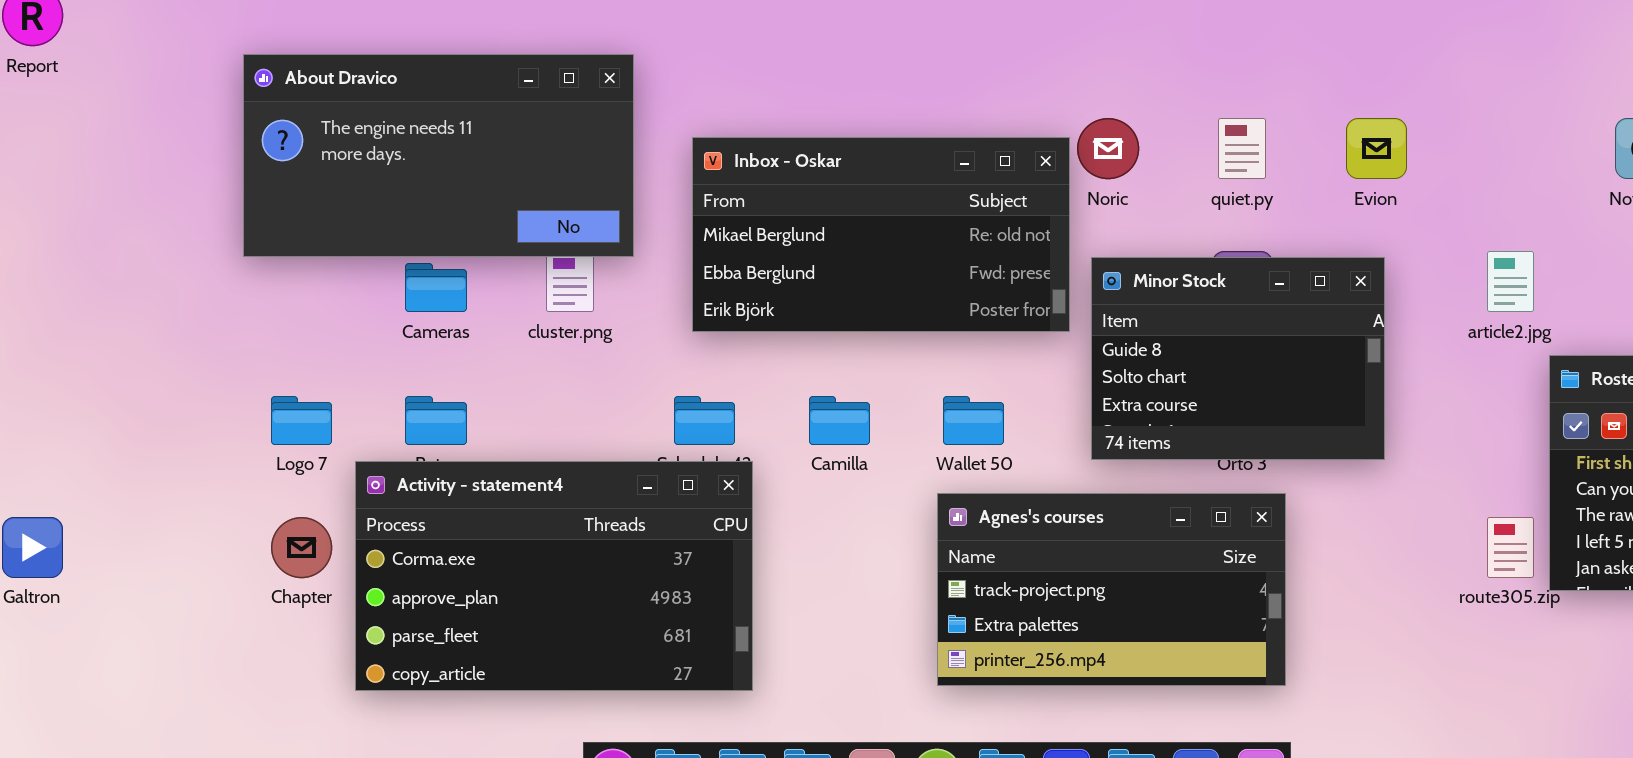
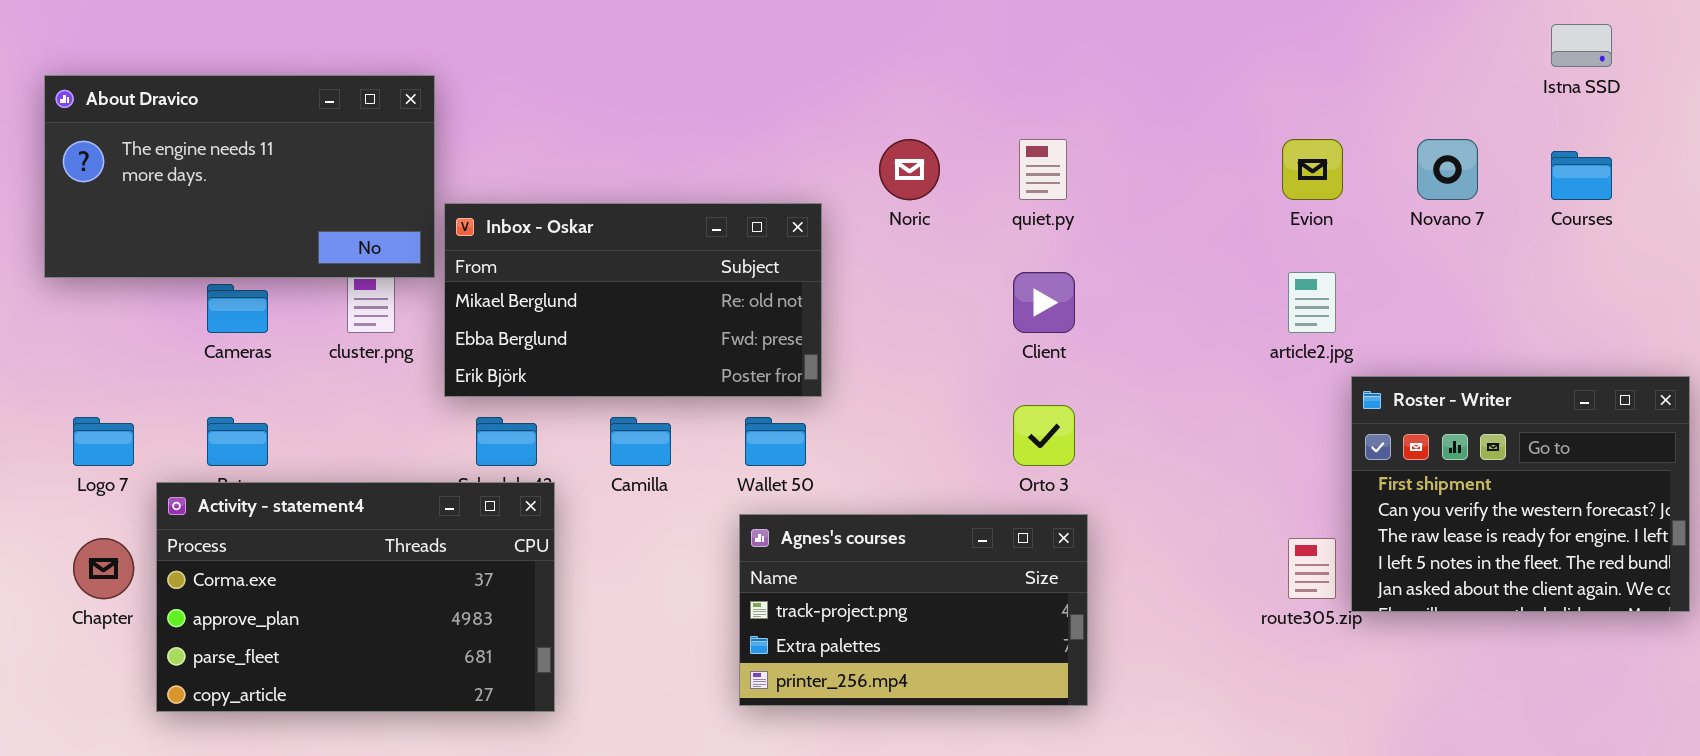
Evion: [1346,118,1407,179] -> [1282,139,1343,200], moved
Inbox - Oskar: [692,137,1070,332] -> [444,203,822,397], moved
Minor Stock: [1091,257,1385,460] -> none, closed

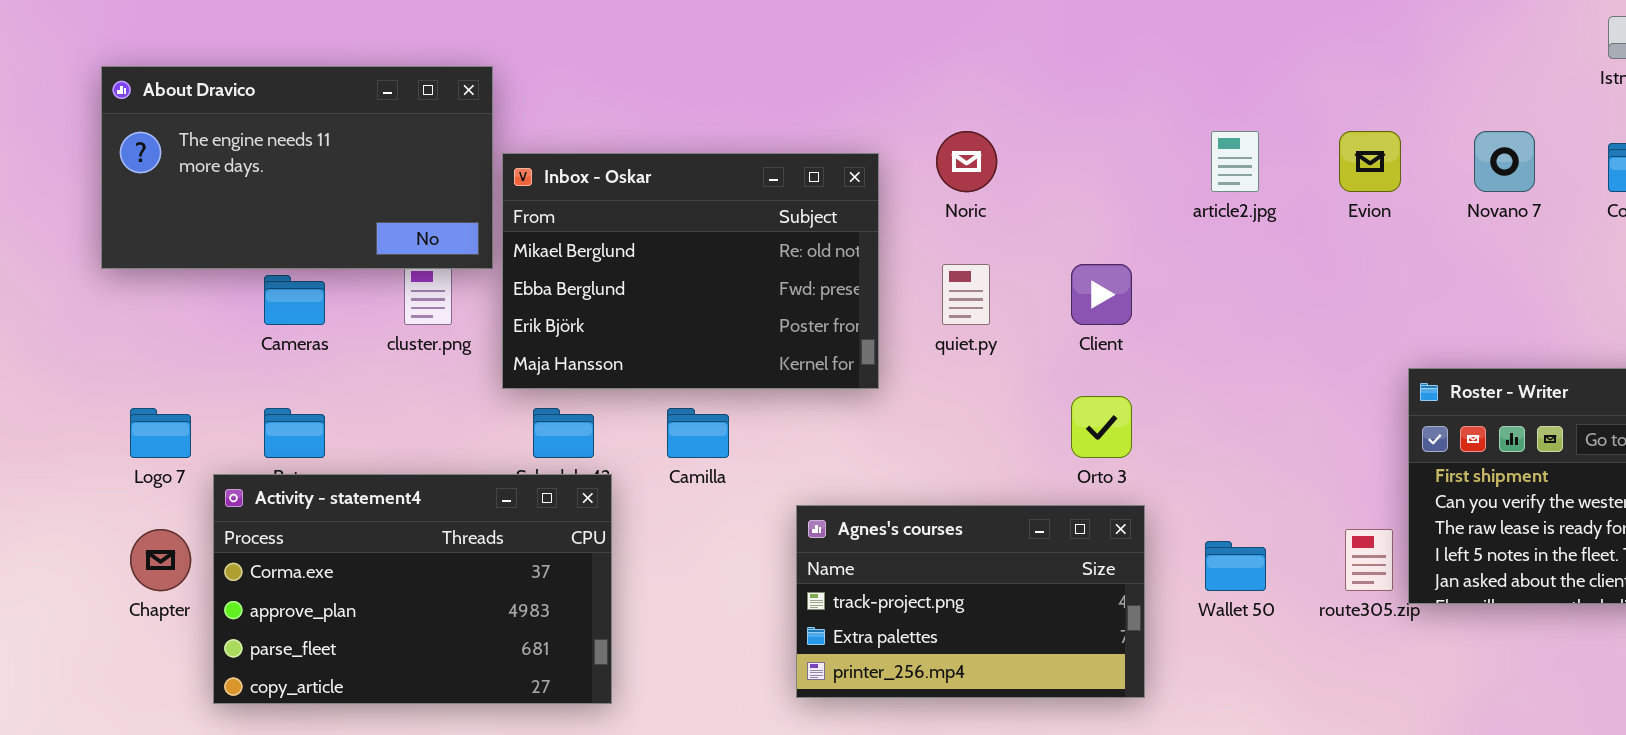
quiet.py: [1019,139,1067,200] -> [942,264,990,325], moved
Inbox - Oskar: [444,203,822,397] -> [502,153,879,389], resized
article2.jpg: [1288,272,1336,333] -> [1211,131,1259,192], moved
Wallet 50: [745,417,806,466] -> [1205,541,1266,591], moved

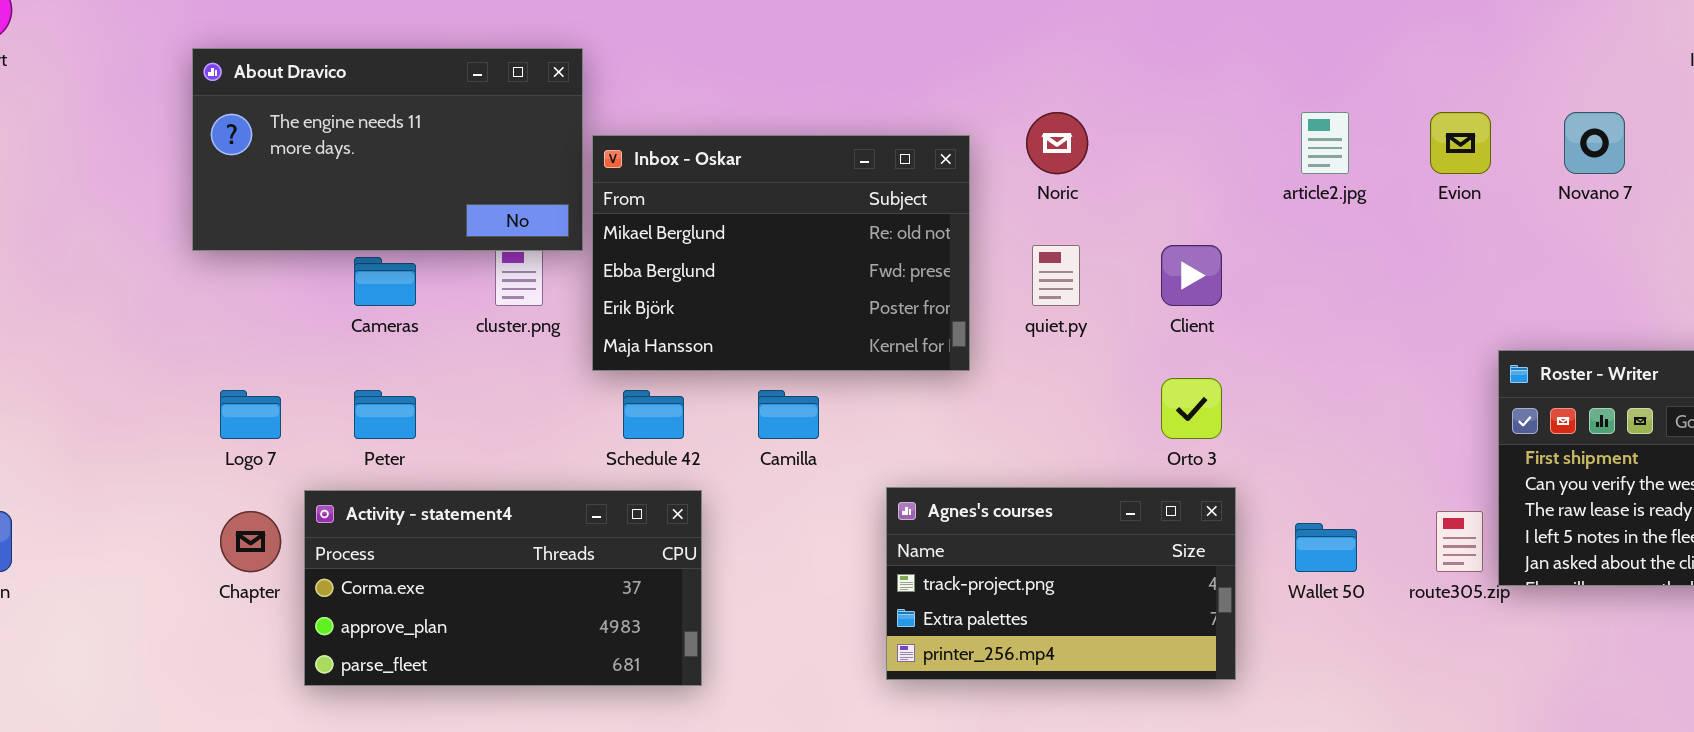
Activity - statement4: [213,474,612,704] -> [304,490,702,686], resized

